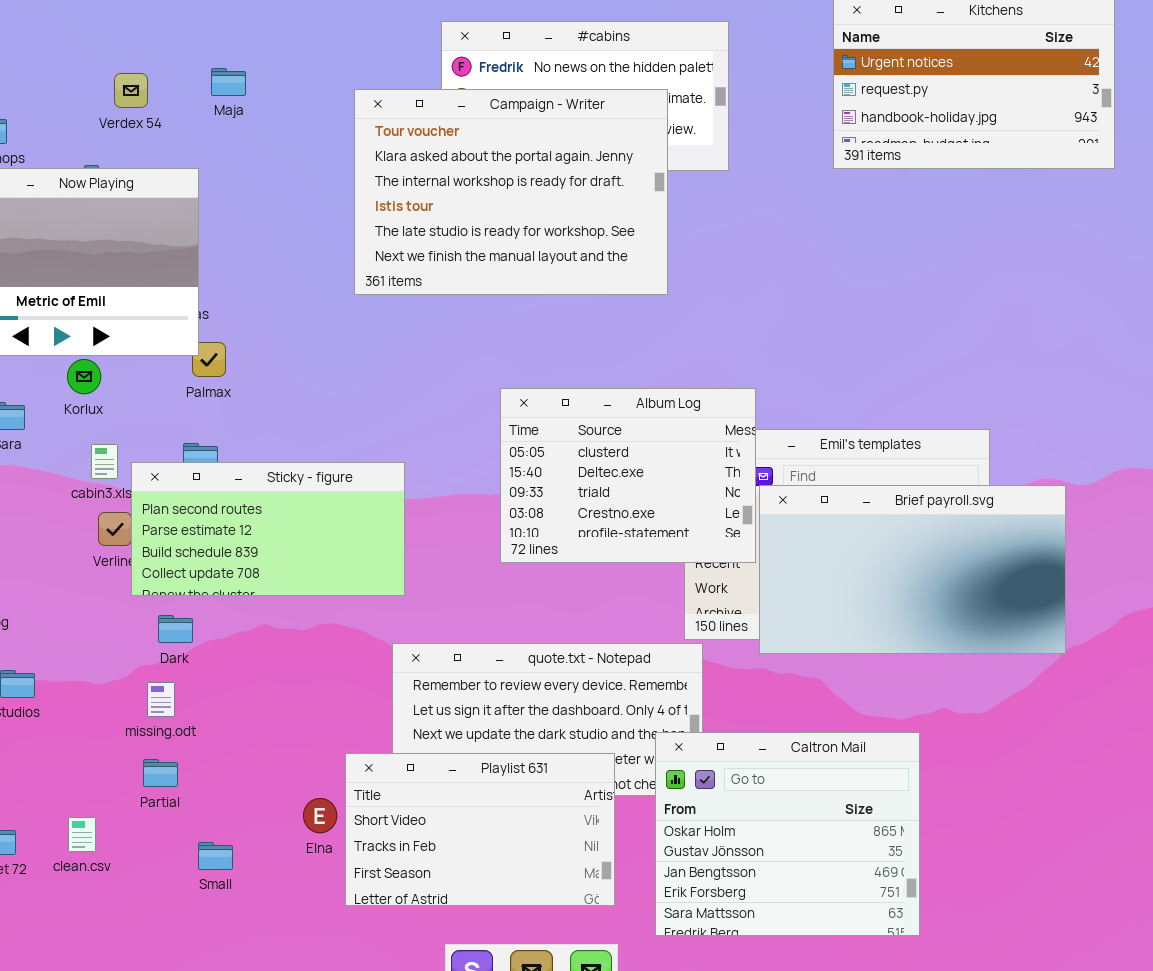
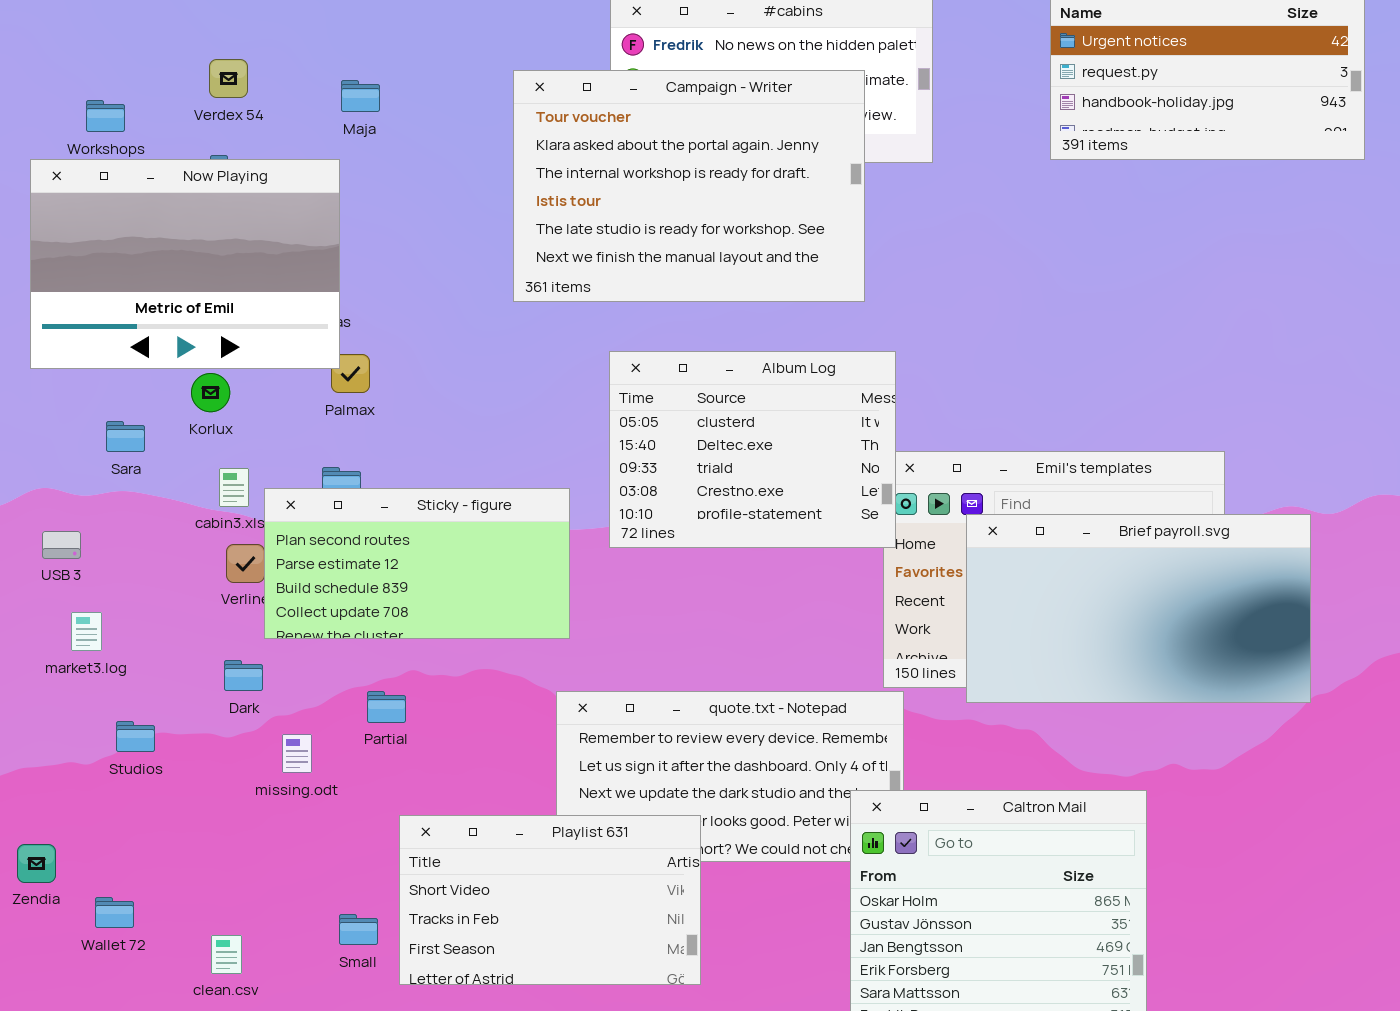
Maja: [211,68,246,96] -> [341,80,380,112], moved
Verdex 54: [114,73,148,108] -> [209,59,248,98], moved
Album Log: [500,388,756,563] -> [609,351,896,548], moved
Dark: [158,615,193,643] -> [224,660,263,691], moved
Playlist 631: [345,753,615,906] -> [399,815,701,985], moved
Partial: [143,759,178,787] -> [367,691,406,723], moved
clean.csv: [68,817,96,852] -> [211,935,242,974], moved

